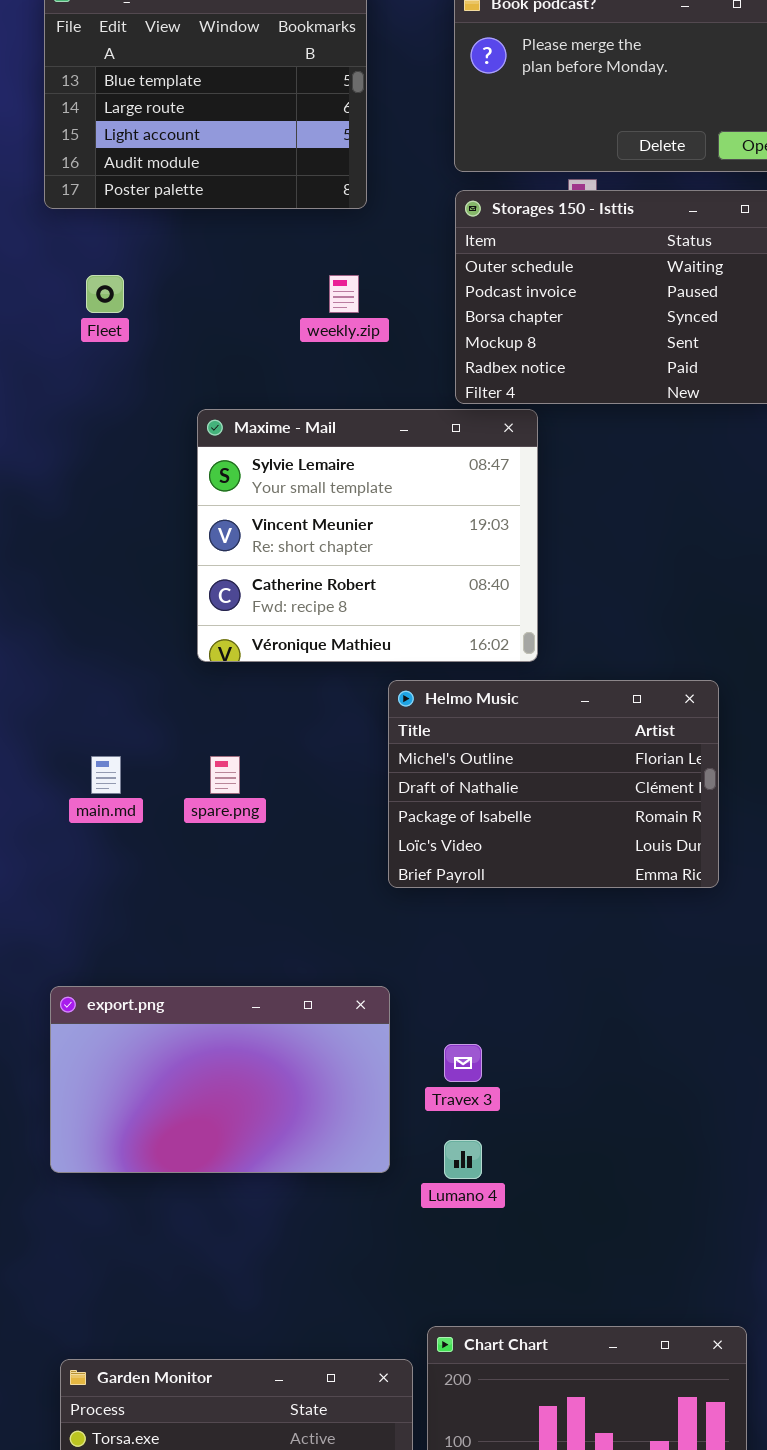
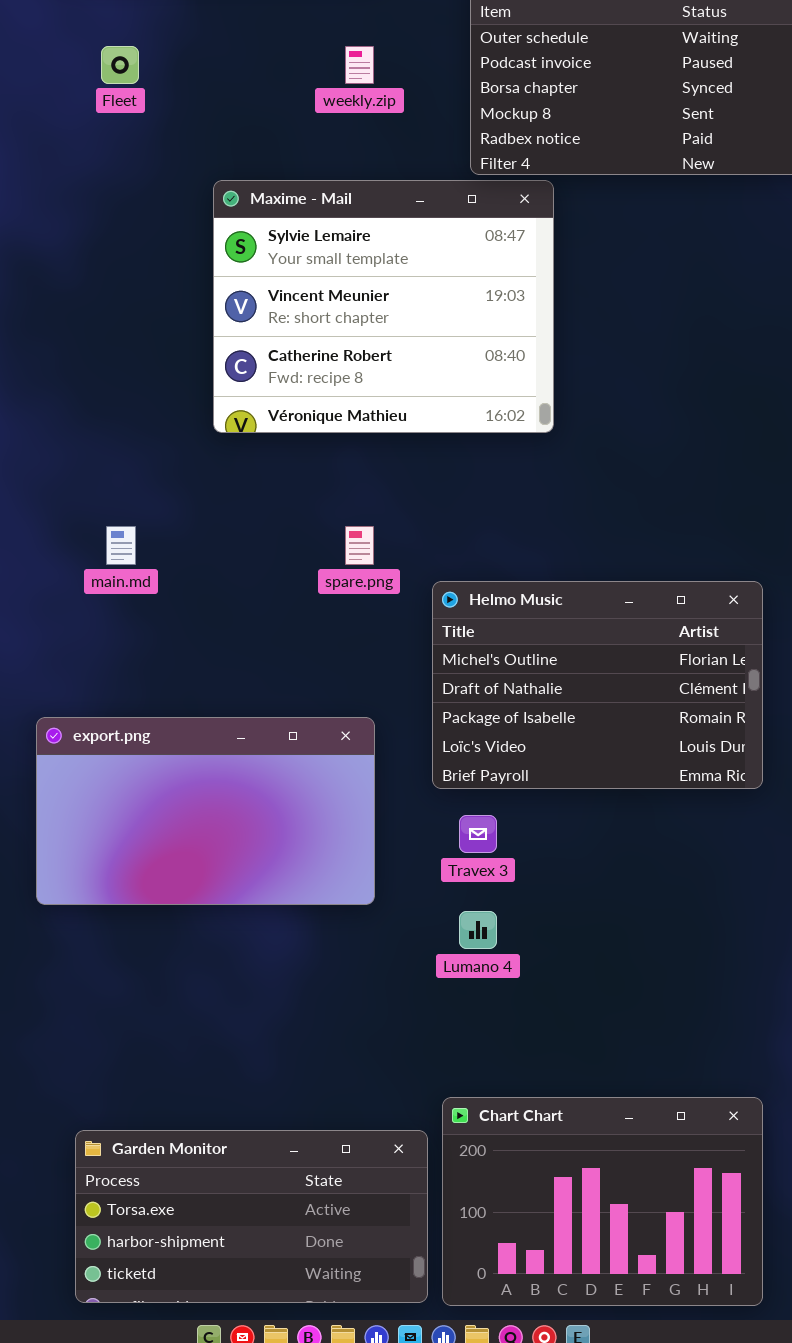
Helmo Music: [388,680,719,888] -> [432,581,763,789], moved
spare.png: [210,756,240,794] -> [345,526,374,565], moved
export.png: [50,986,390,1173] -> [36,717,375,905], moved

